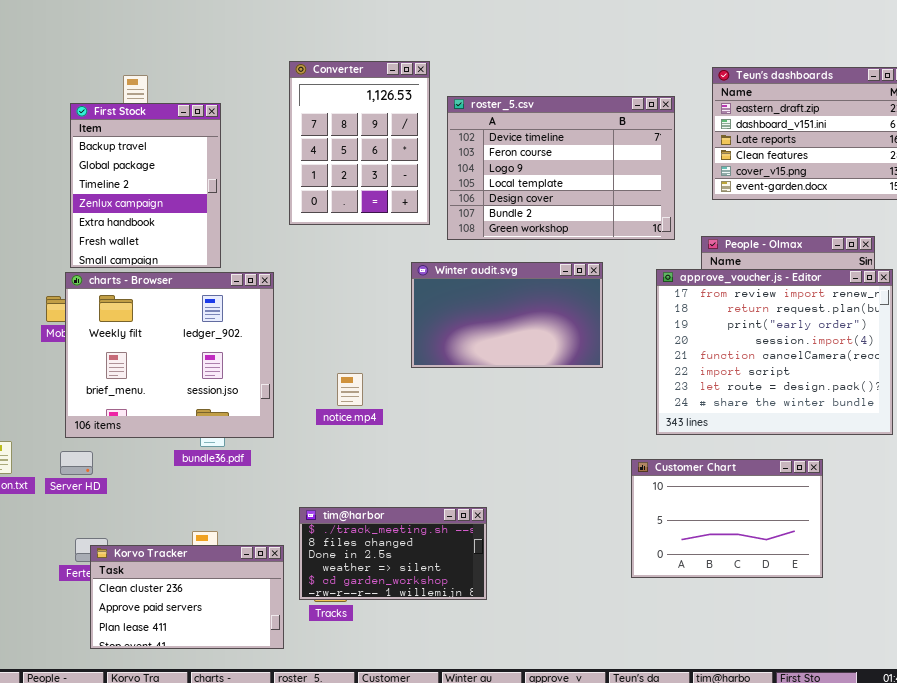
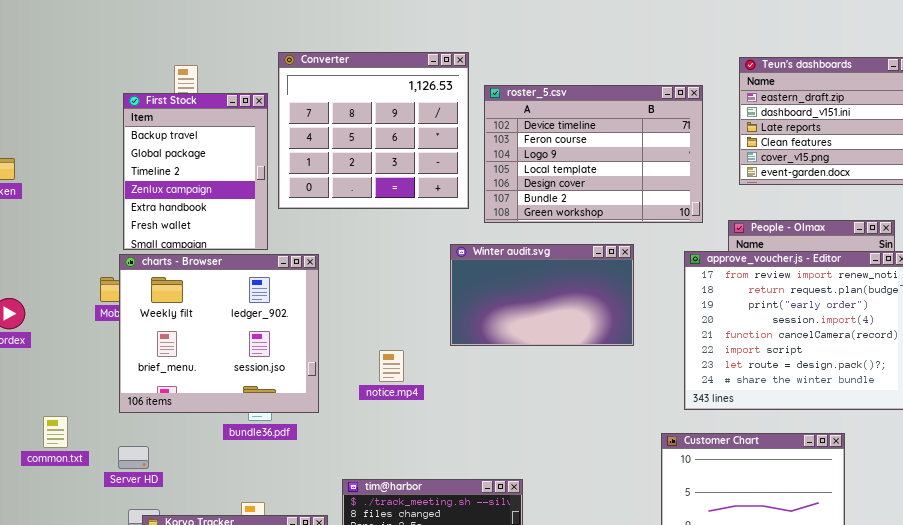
Converter: [289,61,430,225] -> [278,52,469,209], resized
Server HD: [60,451,93,475] -> [118,446,149,469], moved

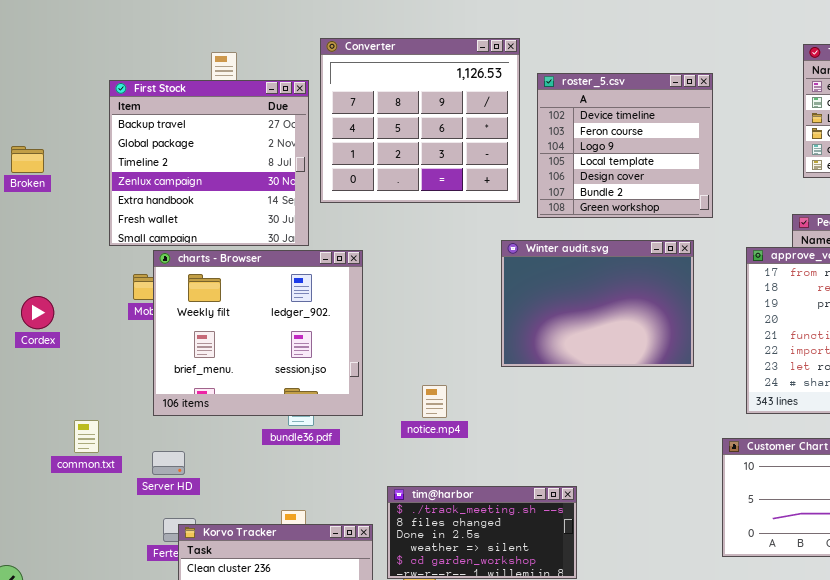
roster_5.csv: [484,85,703,223] -> [537,73,713,218], resized
First Stock: [123,93,268,250] -> [109,80,309,246], resized
Winter audit.svg: [450,244,634,346] -> [501,240,694,367], resized
notice.mp4: [379,350,404,382] -> [422,385,447,418], moved

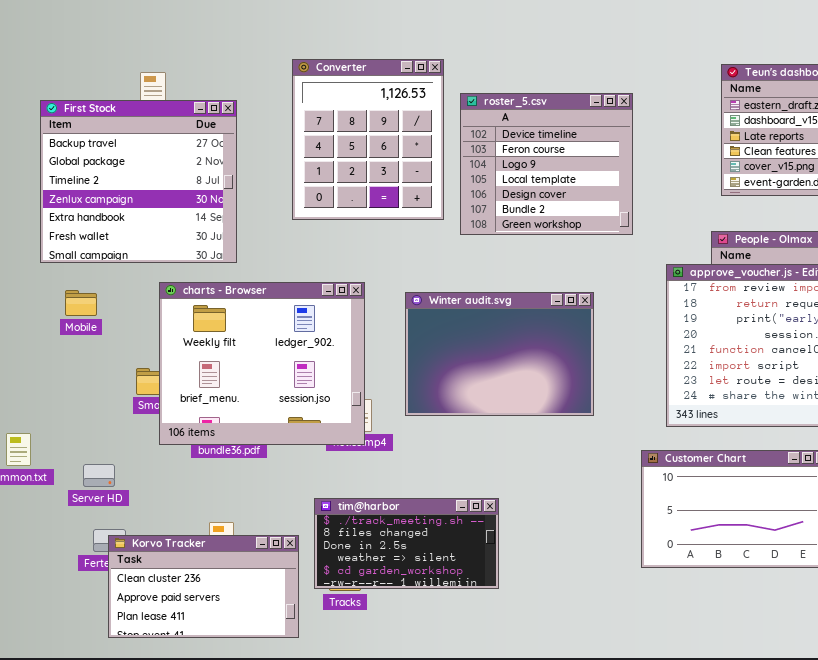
Converter: [320,38,520,203] -> [292,59,444,220], resized
Winter audit.svg: [501,240,694,367] -> [405,292,594,416], moved
charts - Browser: [153,250,363,416] -> [159,282,365,445], moved

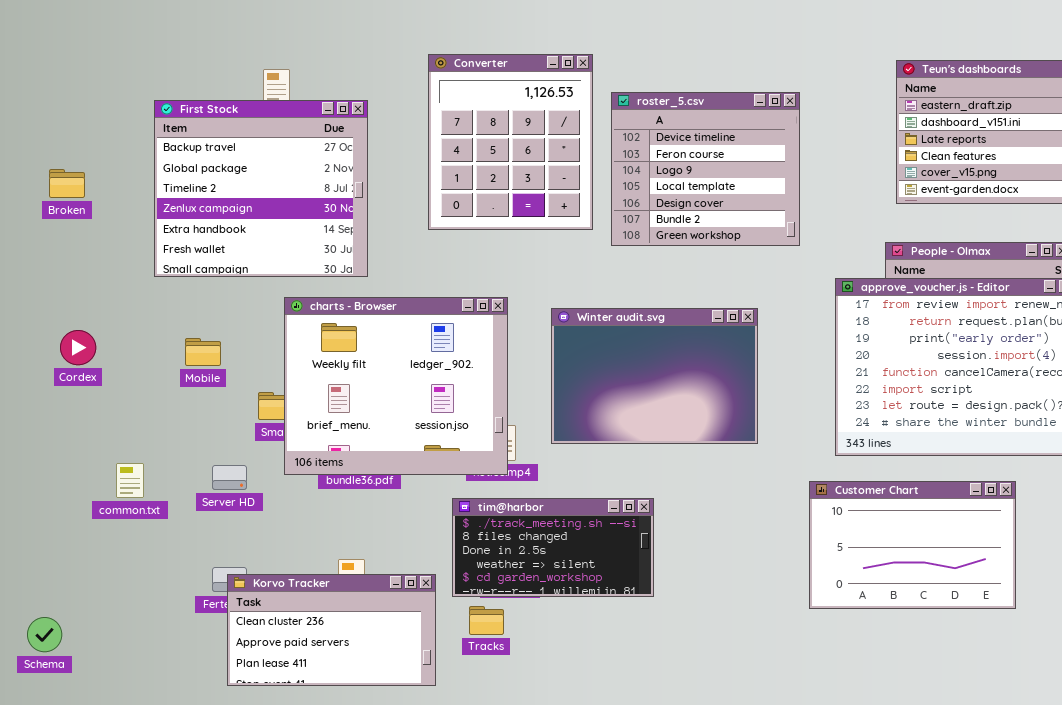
Mobile: [65,290,97,316] -> [185,338,221,366], moved
Server HD: [83,464,115,487] -> [212,465,247,490], moved
tim@harbor: [314,498,499,589] -> [452,498,654,597], moved

